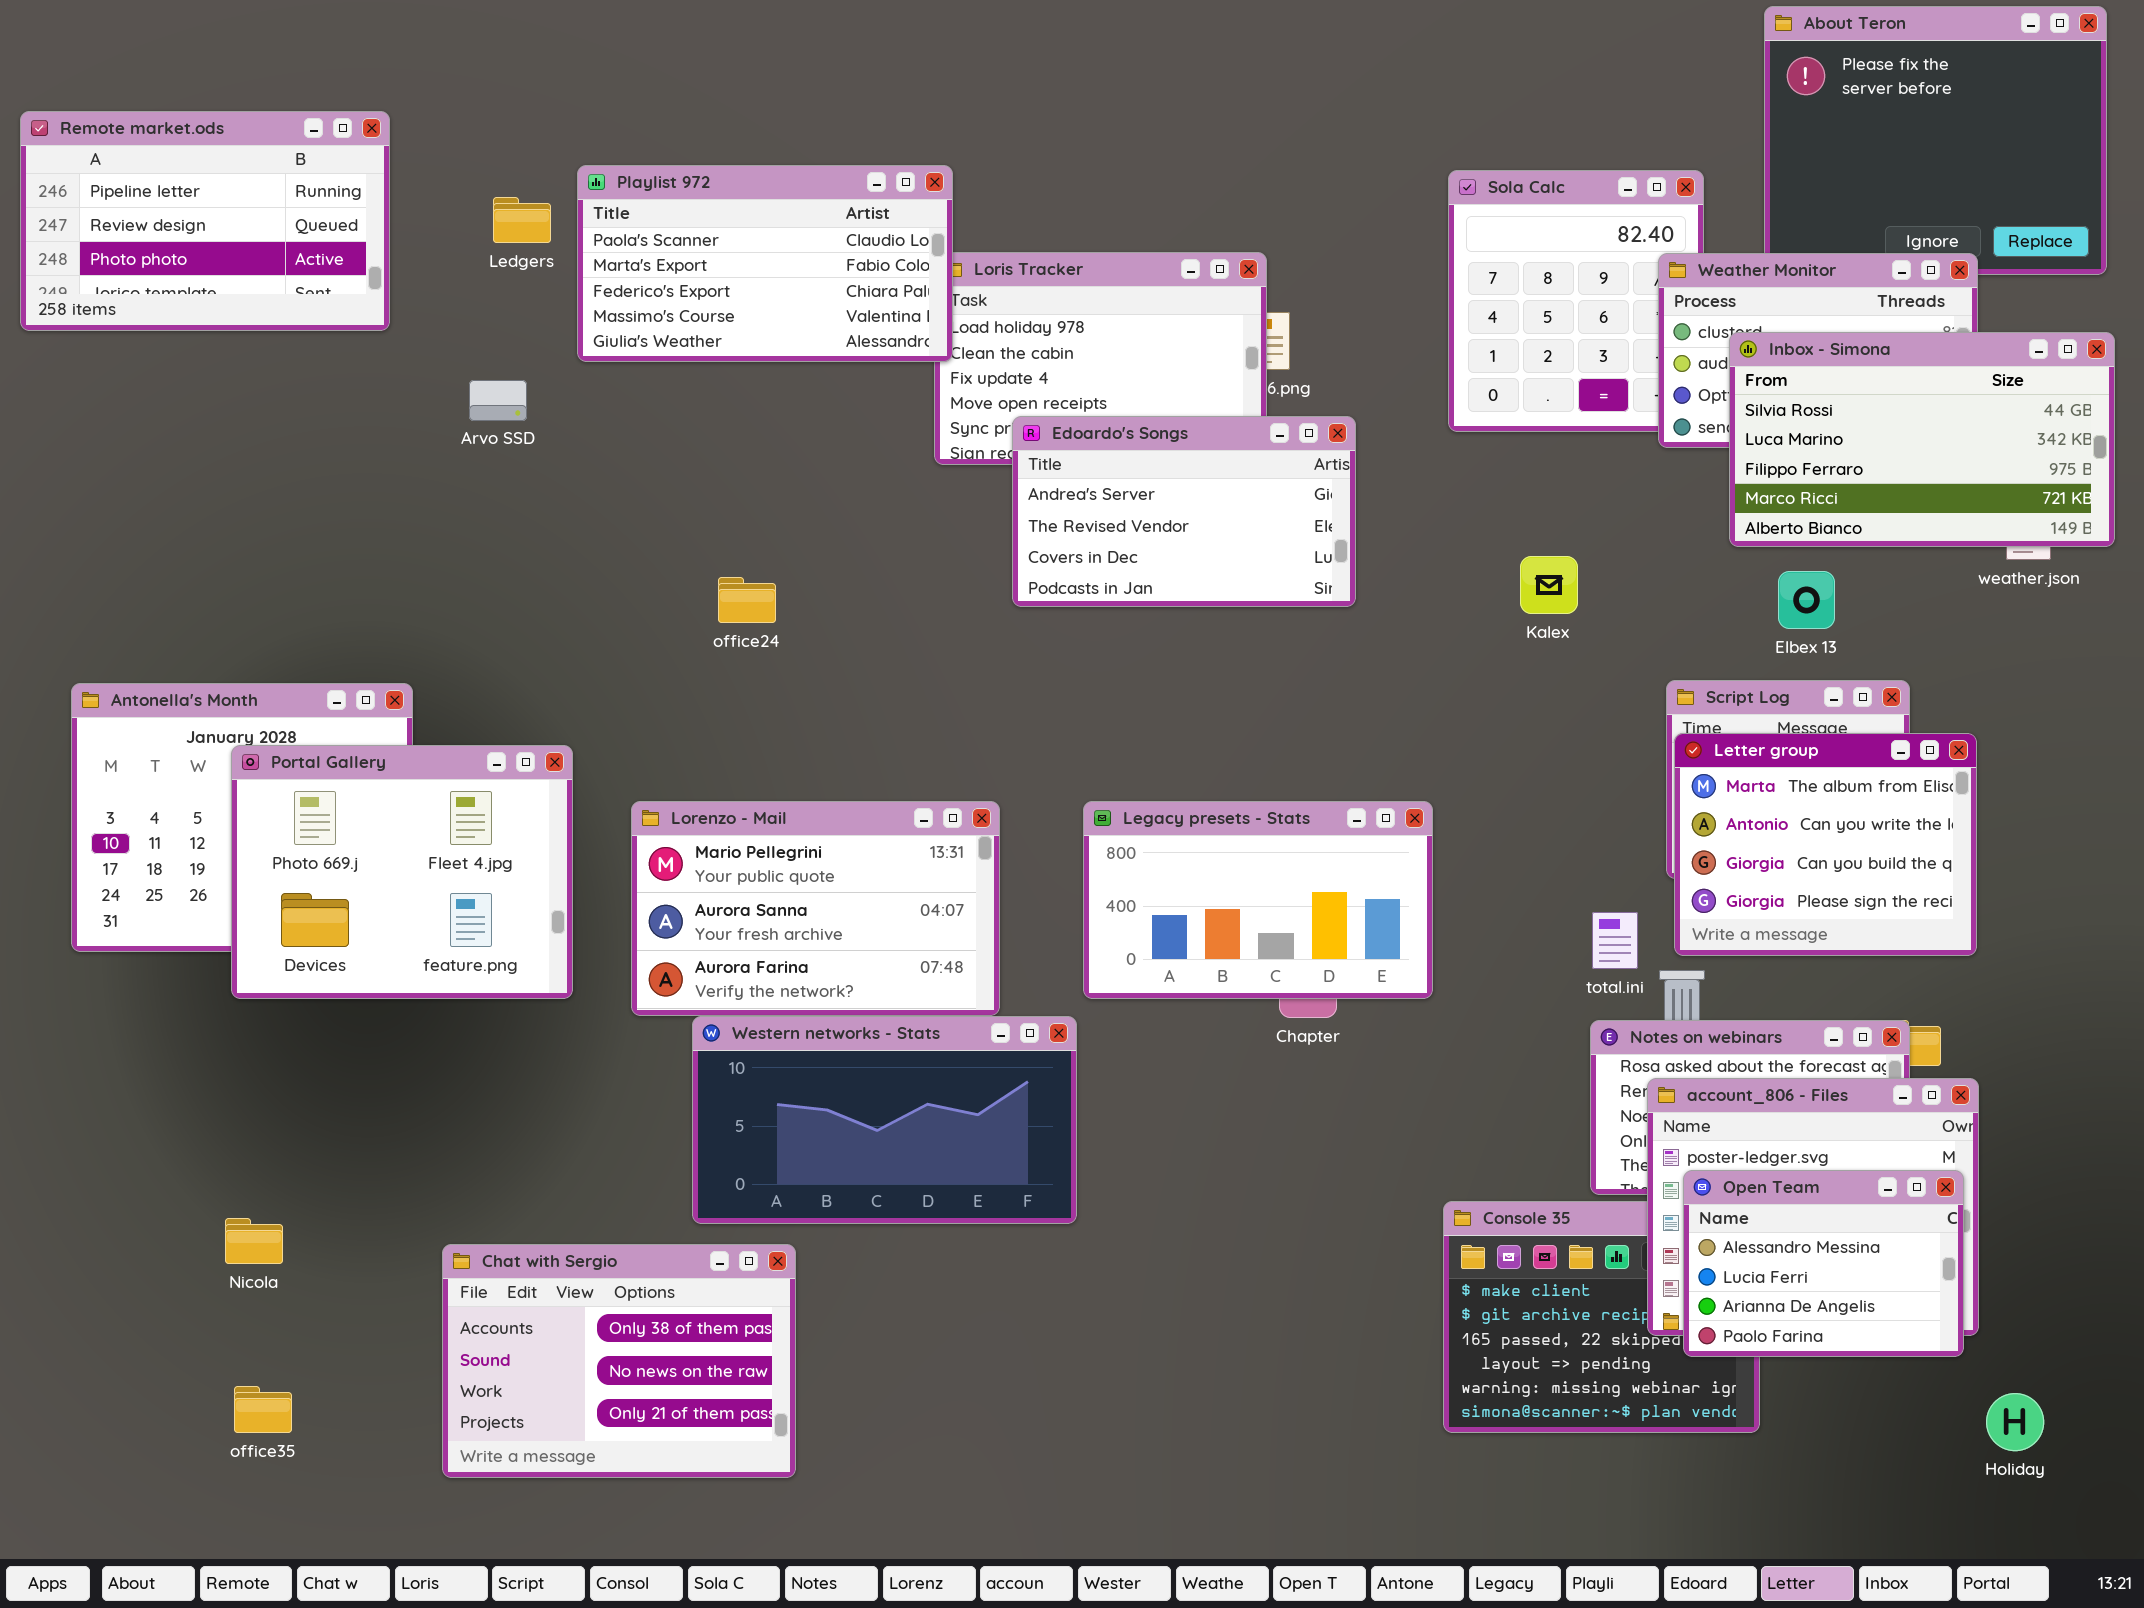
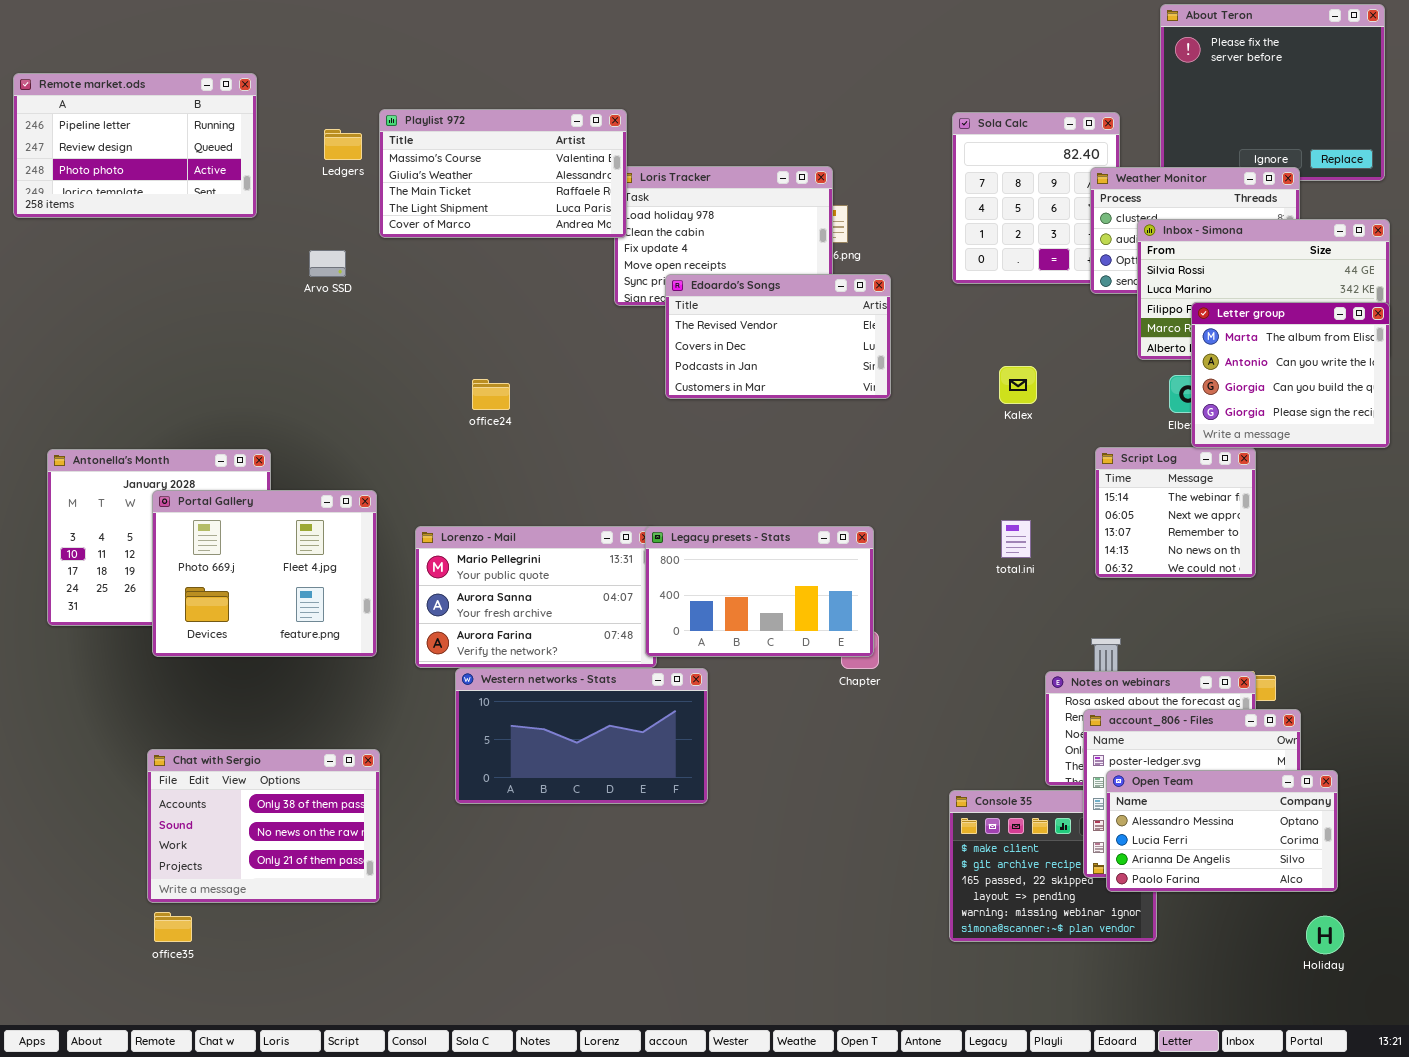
Playlist 972: [577,165,953,362] -> [379,109,627,238], scrolled down 3 rows
Edoardo's Songs: [1012,416,1356,607] -> [665,274,891,399], scrolled down 1 row
Letter group: [1674,733,1977,956] -> [1191,302,1390,448], moved
Legacy presets - Stats: [1083,801,1433,999] -> [645,526,874,657], moved
total.ini: [1592,912,1638,969] -> [1001,520,1031,558], moved
Open Team: [1683,1170,1964,1357] -> [1106,770,1338,892], resized
Chat with Sergio: [442,1244,796,1478] -> [147,749,380,903], moved

